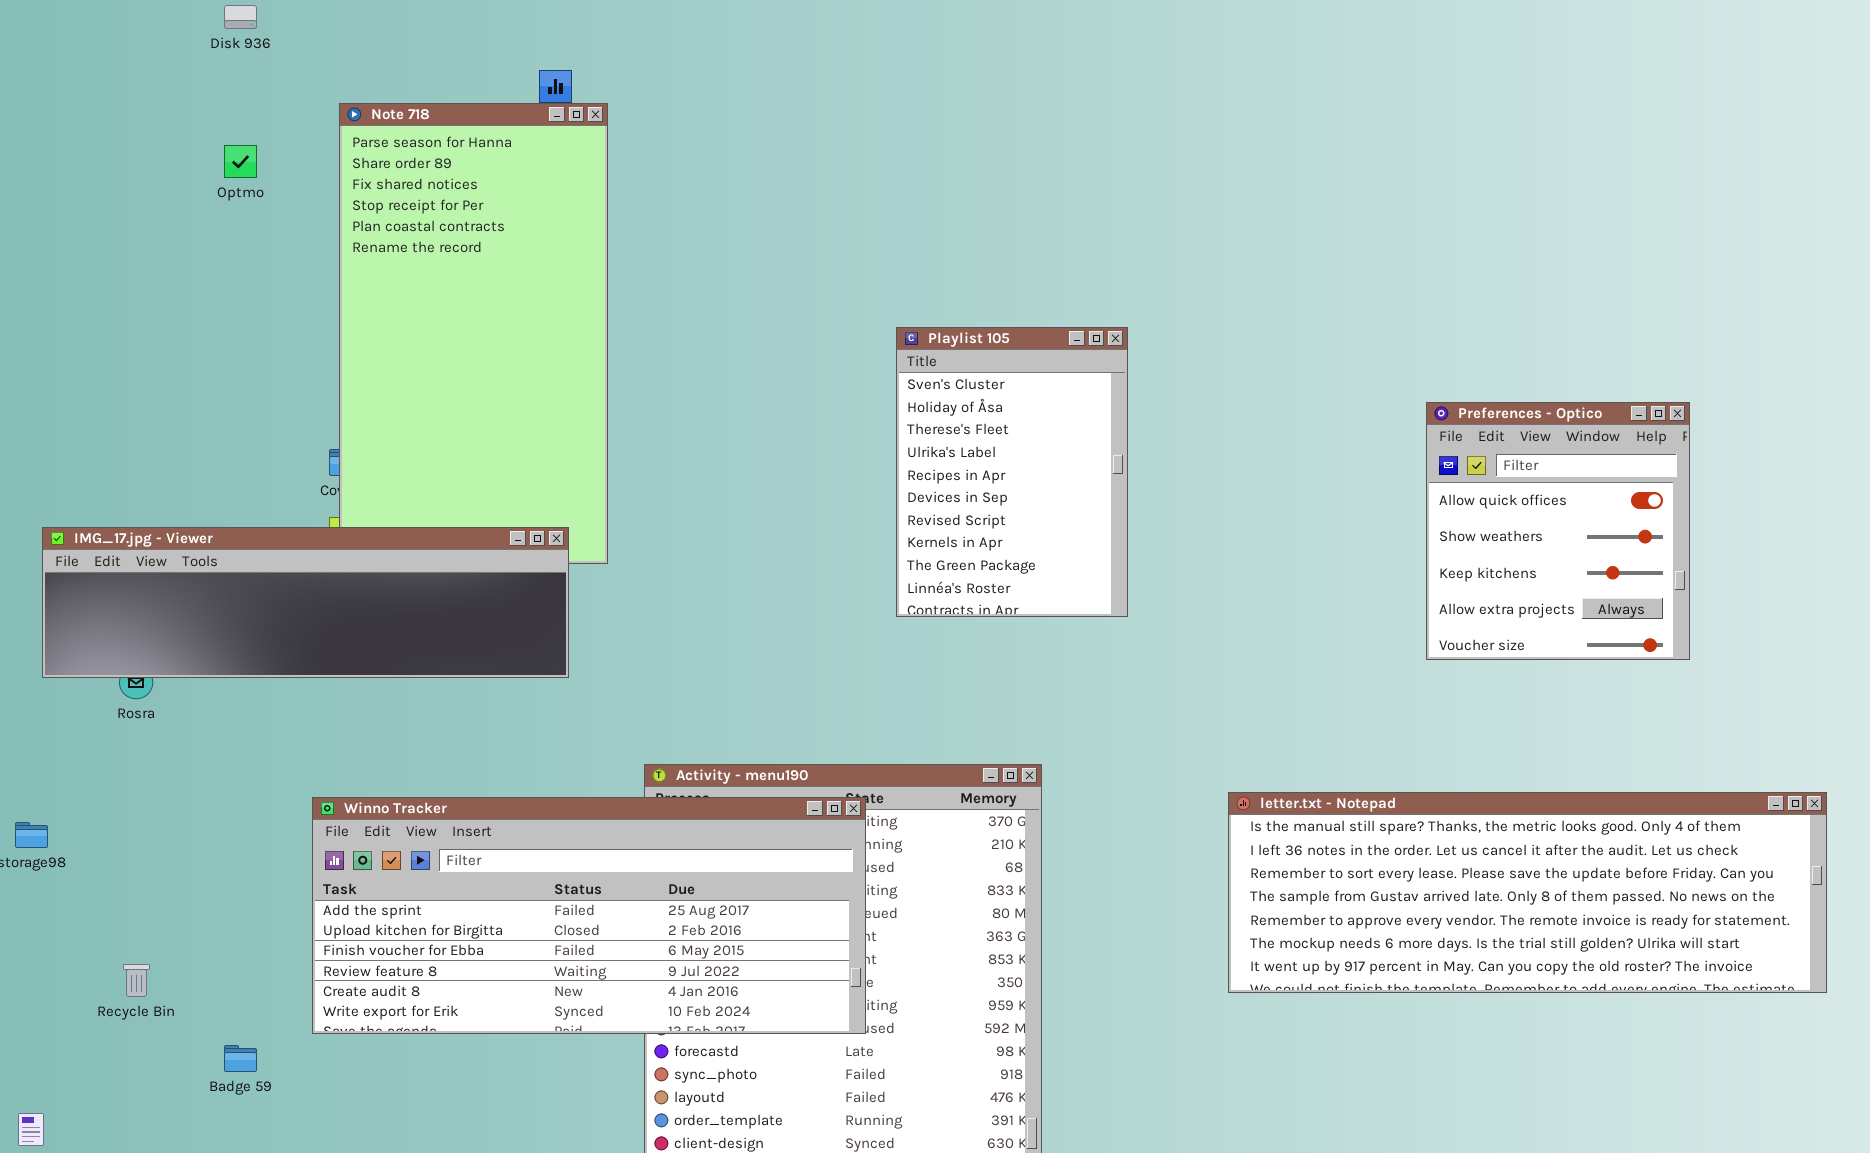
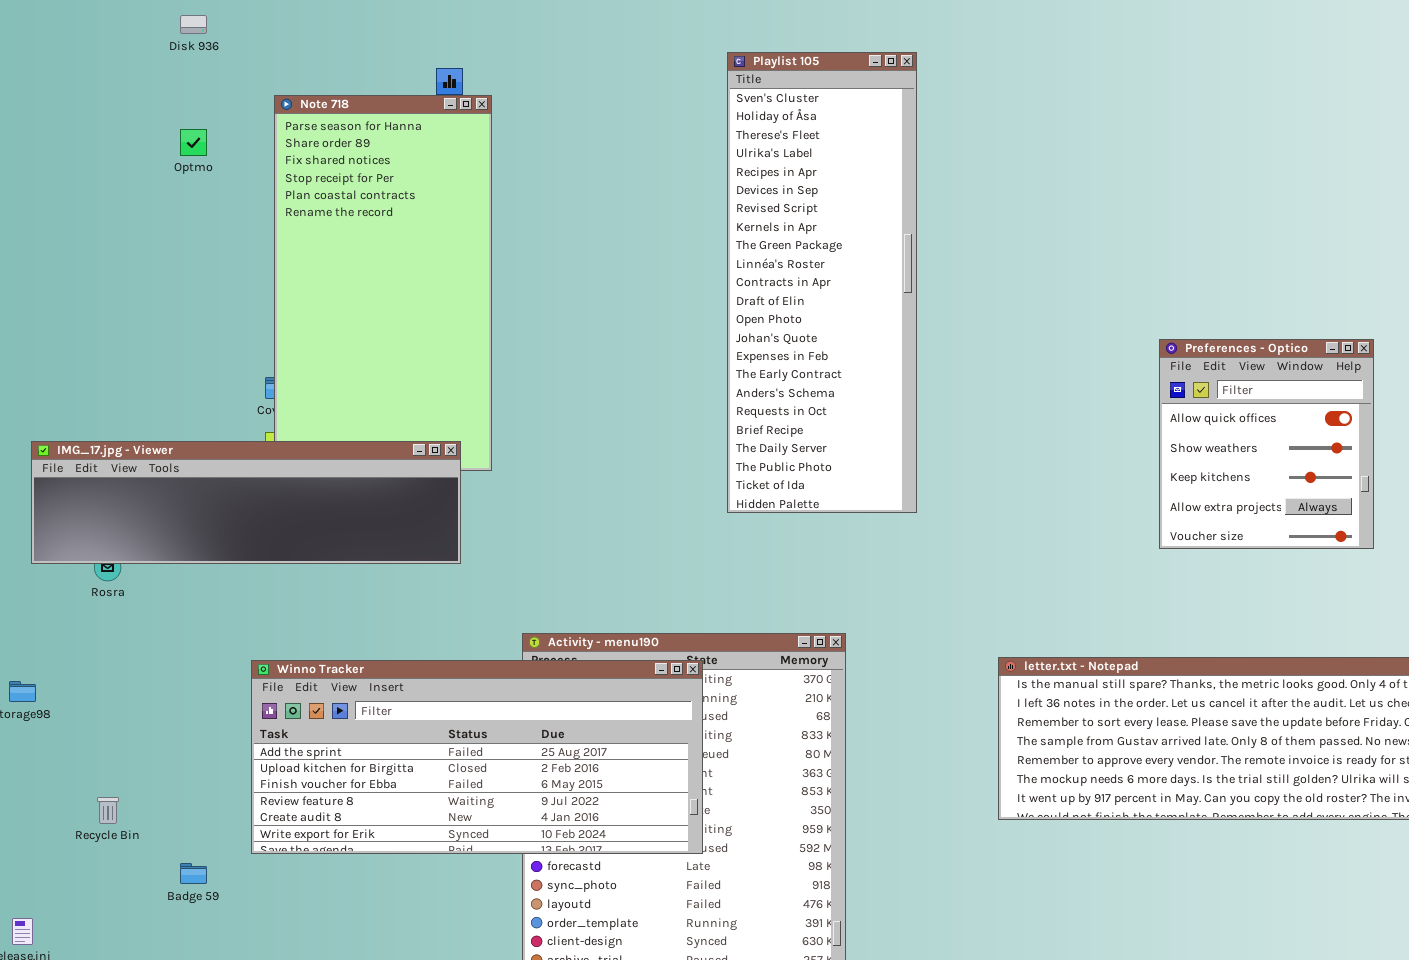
Playlist 105: [896,327,1128,617] -> [727,52,917,513], resized

